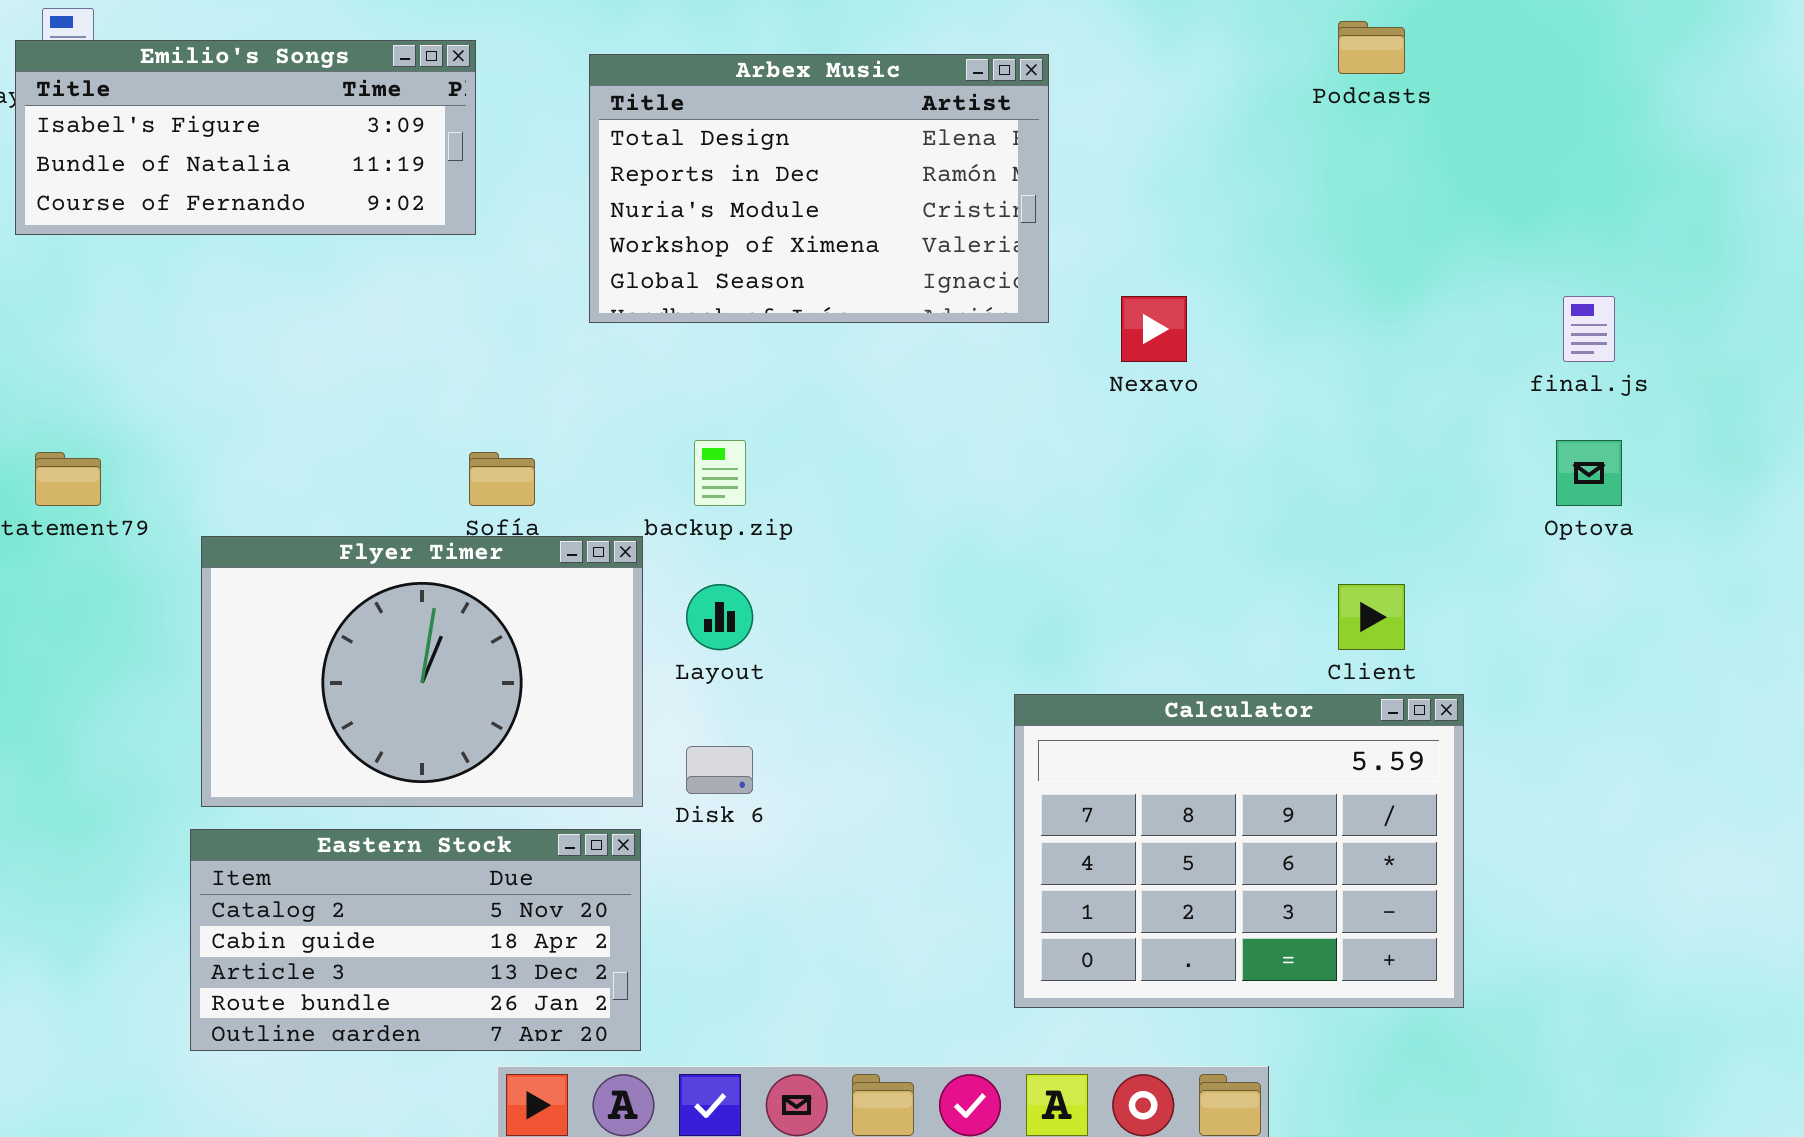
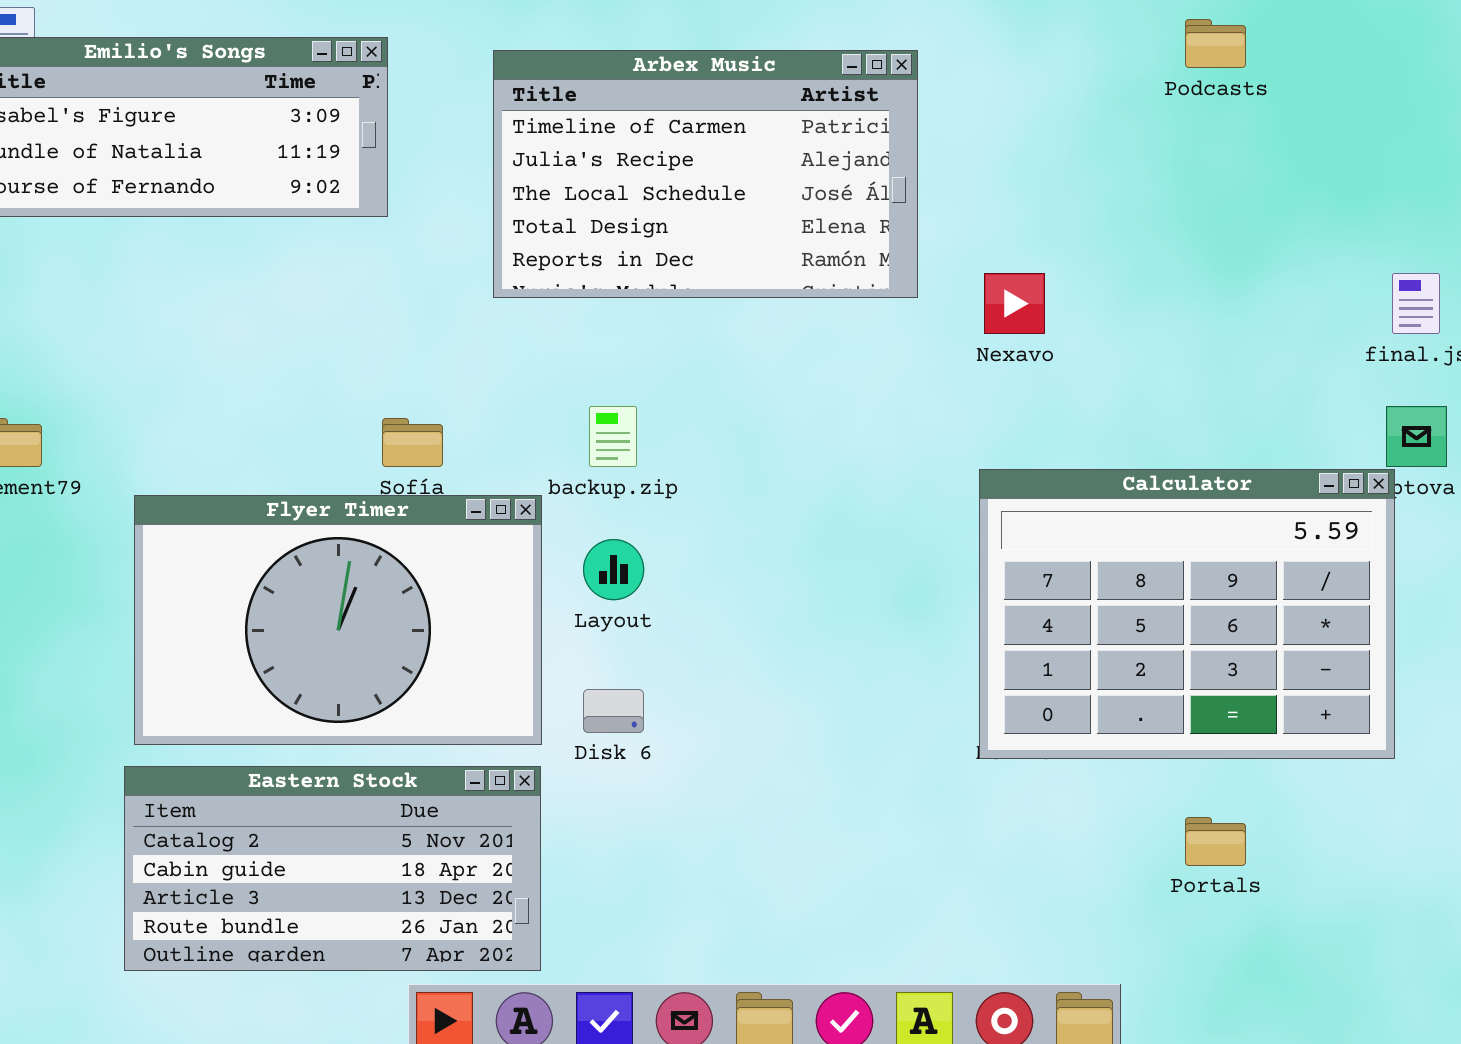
Arbex Music: [589,54,1049,323] -> [493,50,918,298], scrolled up 3 rows
Calculator: [1014,694,1464,1008] -> [979,469,1395,759], moved

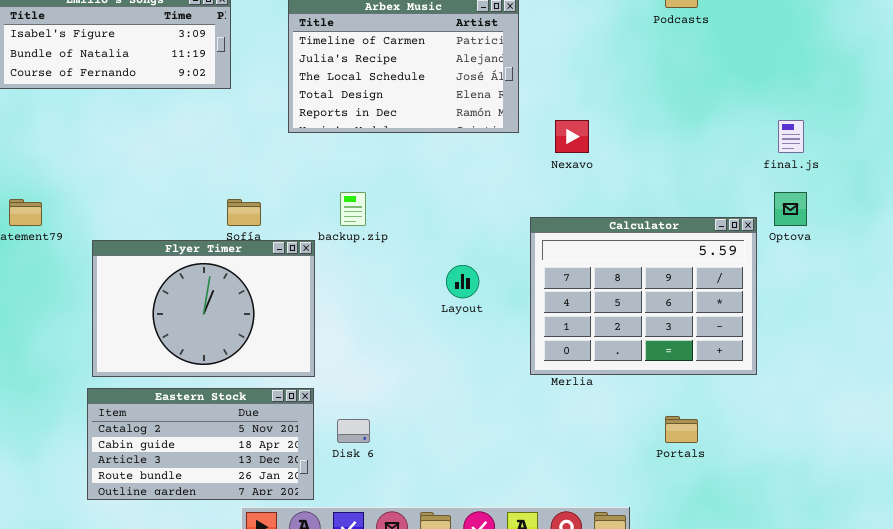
Calculator: [979,469,1395,759] -> [530,217,757,375], moved
Layout: [583,539,644,600] -> [446,265,479,298], moved
Disk 6: [583,689,644,733] -> [337,419,370,443], moved

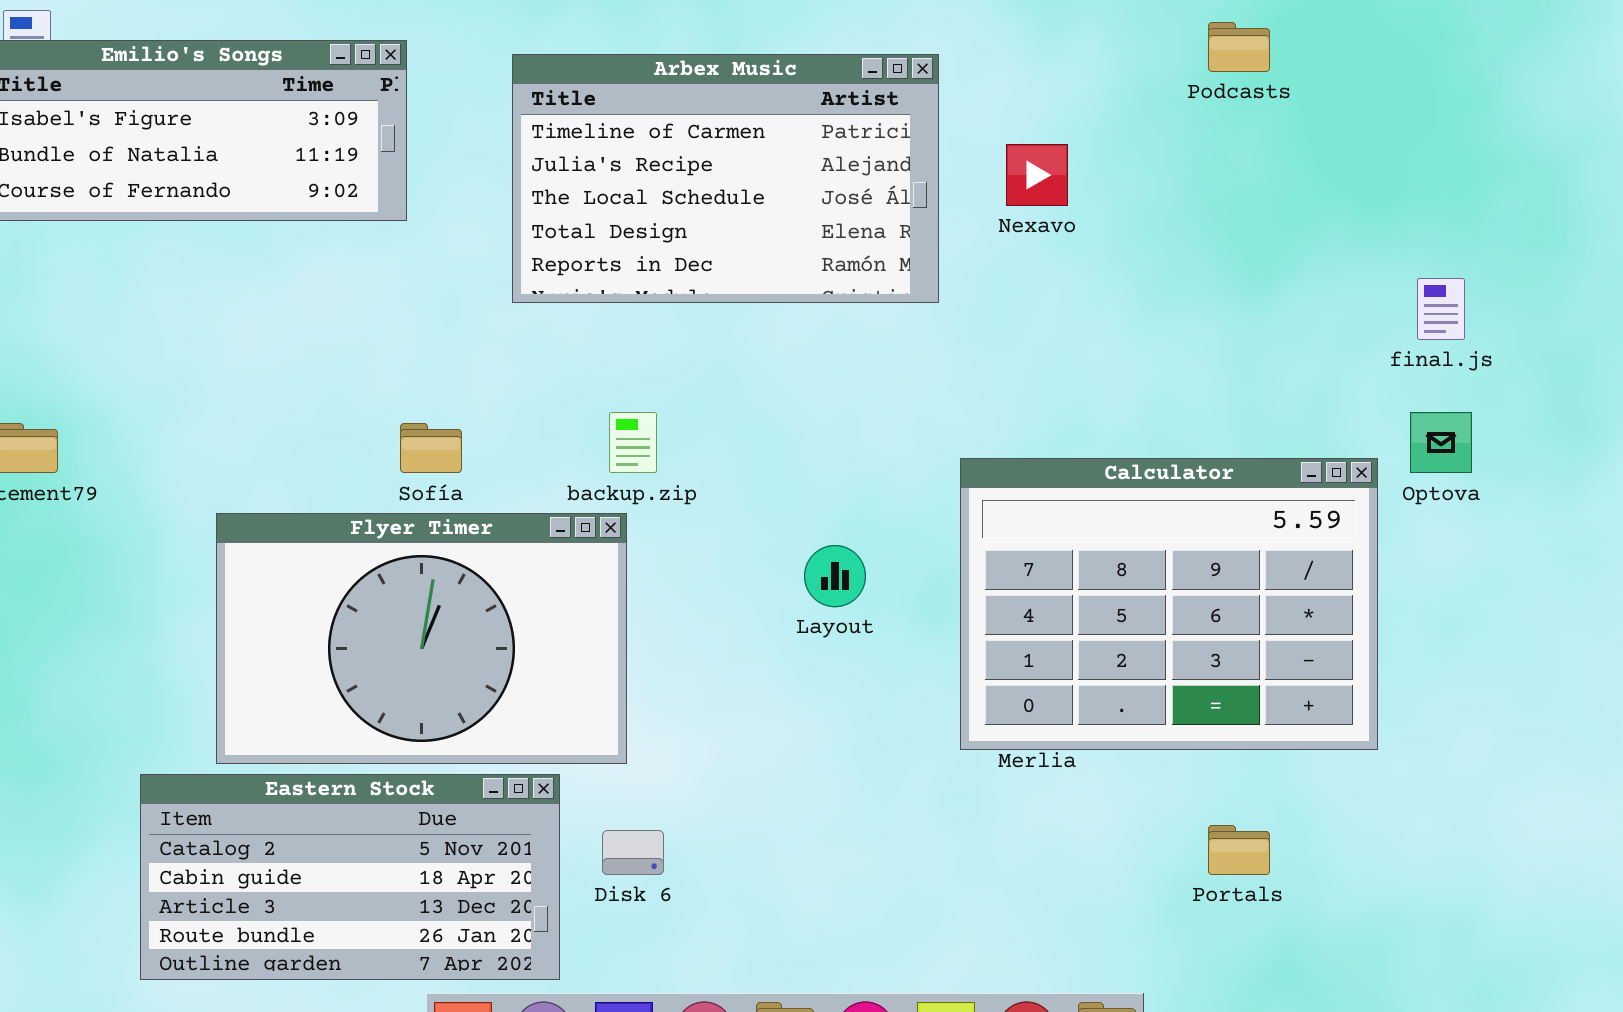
Nexavo: [555,120,589,153] -> [1006,144,1068,206], moved
Flyer Timer: [92,240,315,377] -> [216,513,627,764], moved

